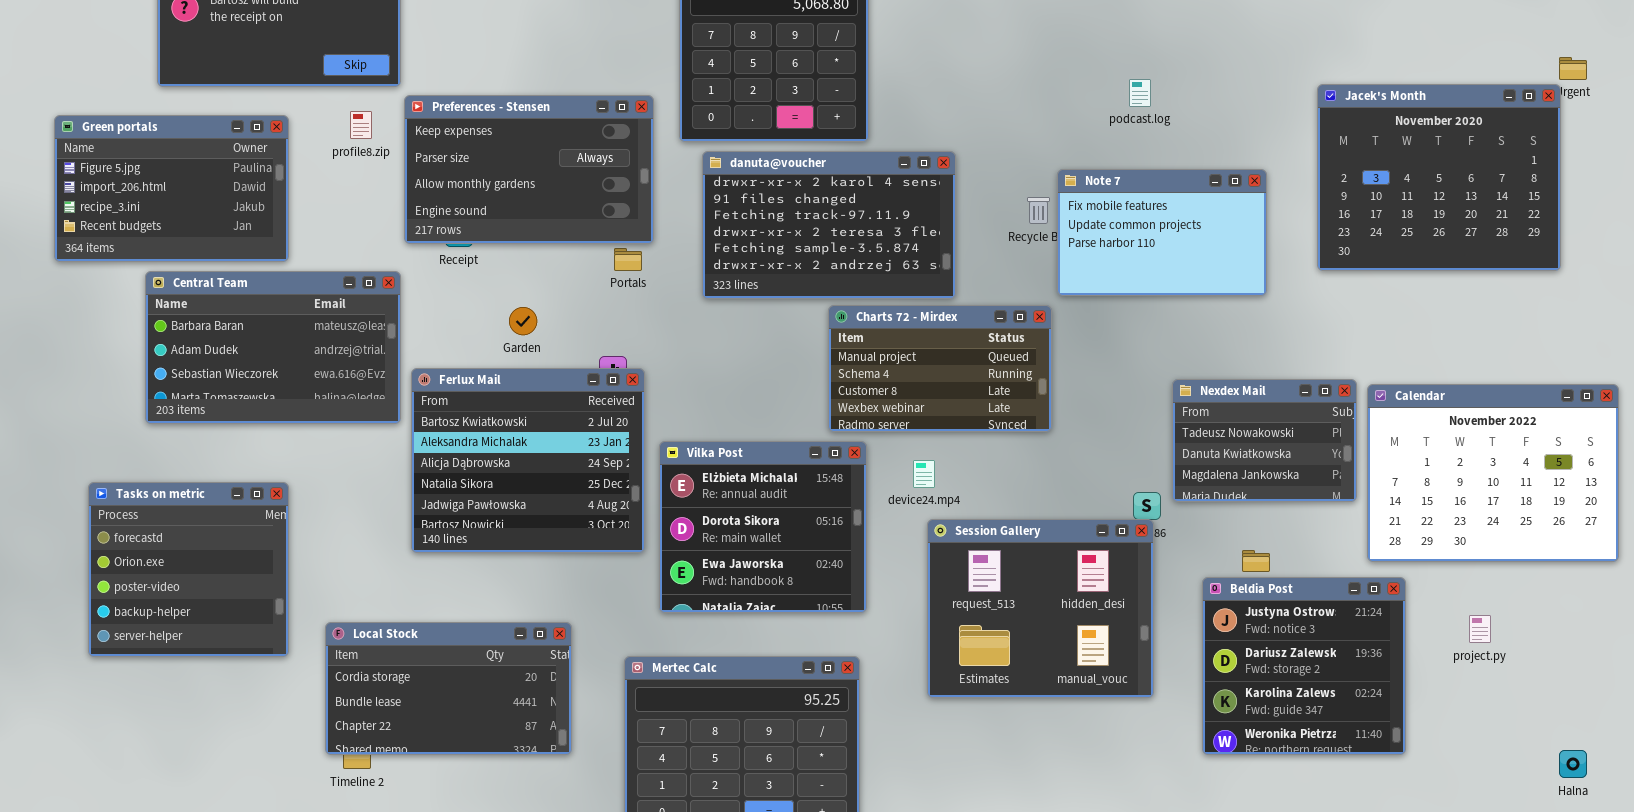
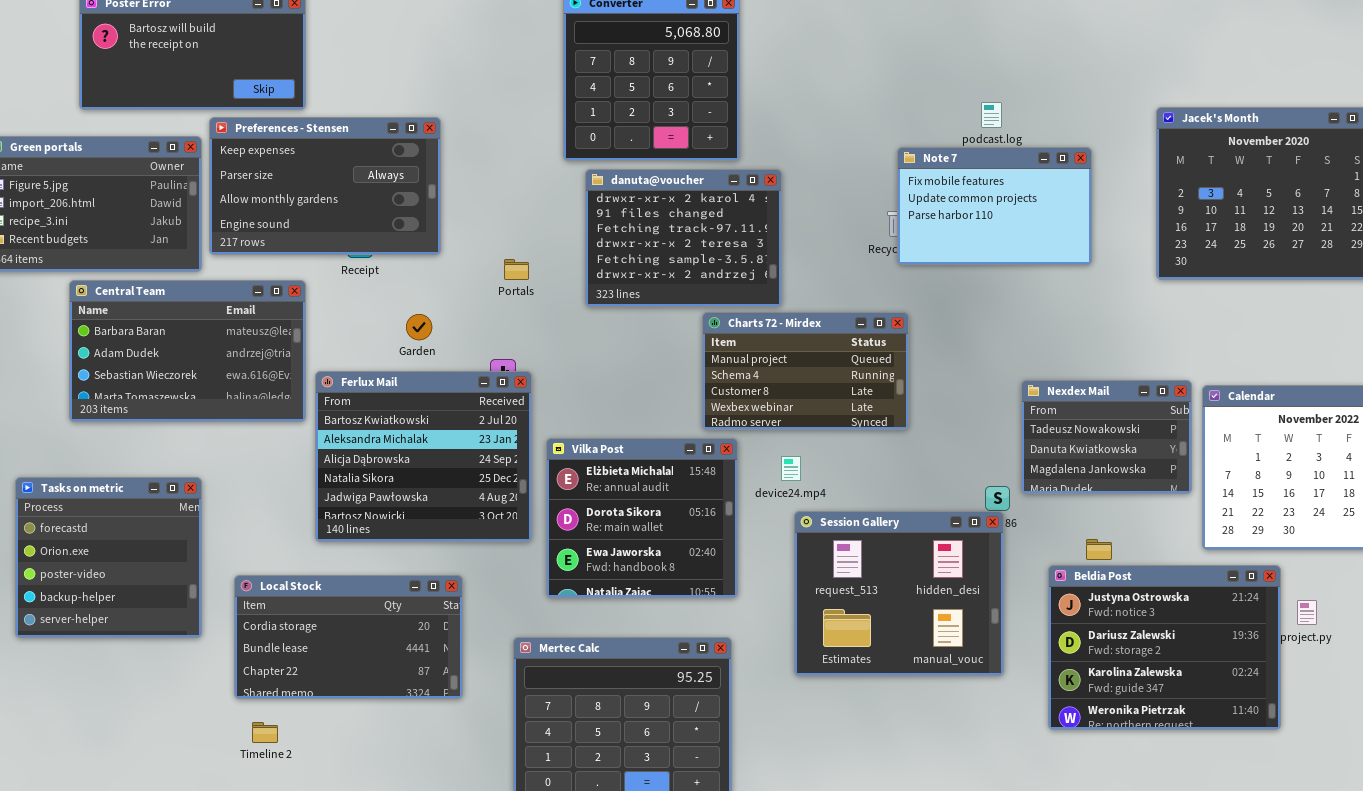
Preferences - Stensen: [404,95,654,244] -> [209,117,441,255], moved
danuta@voucher: [702,151,956,299] -> [585,169,782,307], resized
Note 7: [1057,169,1267,296] -> [897,147,1092,265], moved
Beldia Post: [1202,577,1406,755] -> [1048,565,1281,730], resized
Local Stock: [325,622,572,755] -> [234,575,463,699], moved

